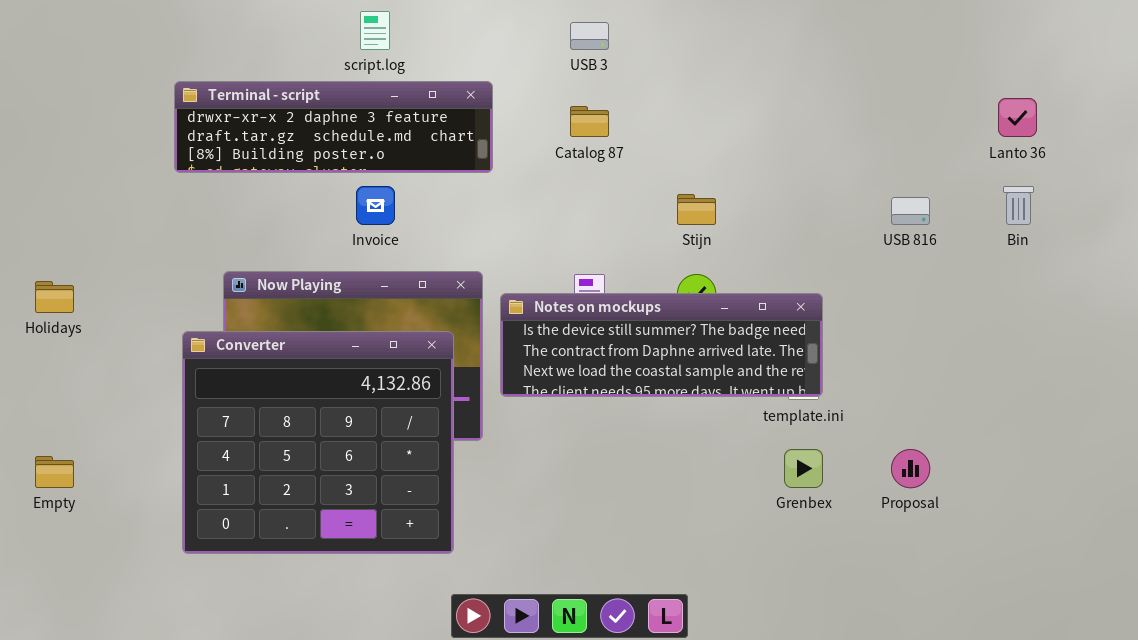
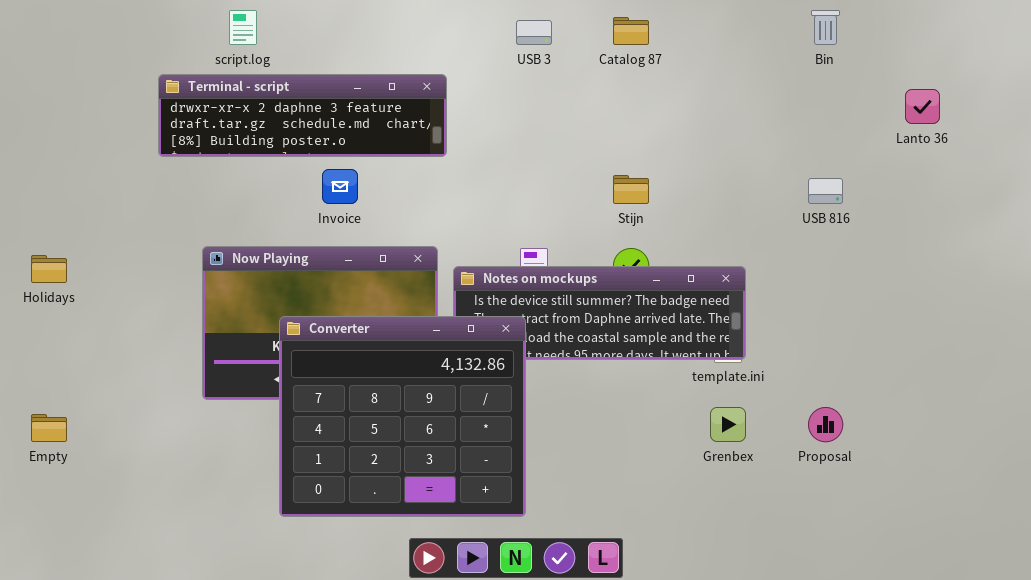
script.log: [360,11,390,50] -> [229,10,257,45], moved
Catalog 87: [570,106,609,137] -> [613,17,649,45], moved
Bin: [1003,186,1034,225] -> [811,10,840,45], moved
Converter: [182,331,454,554] -> [279,316,526,517], moved

